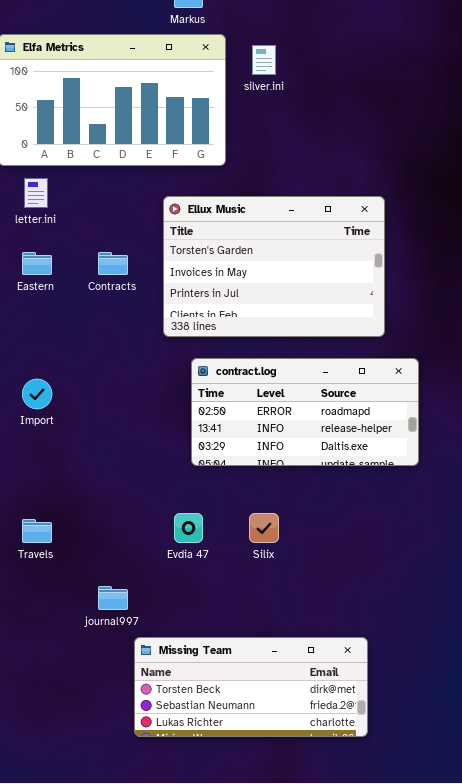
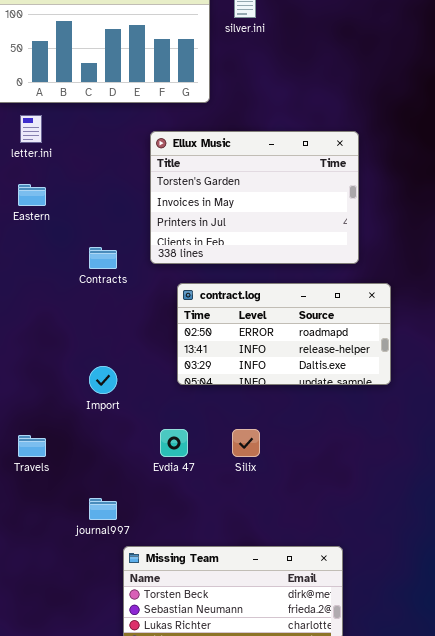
Contracts: [98,252,128,275] -> [89,247,117,269], moved
Import: [22,379,52,409] -> [89,366,117,394], moved

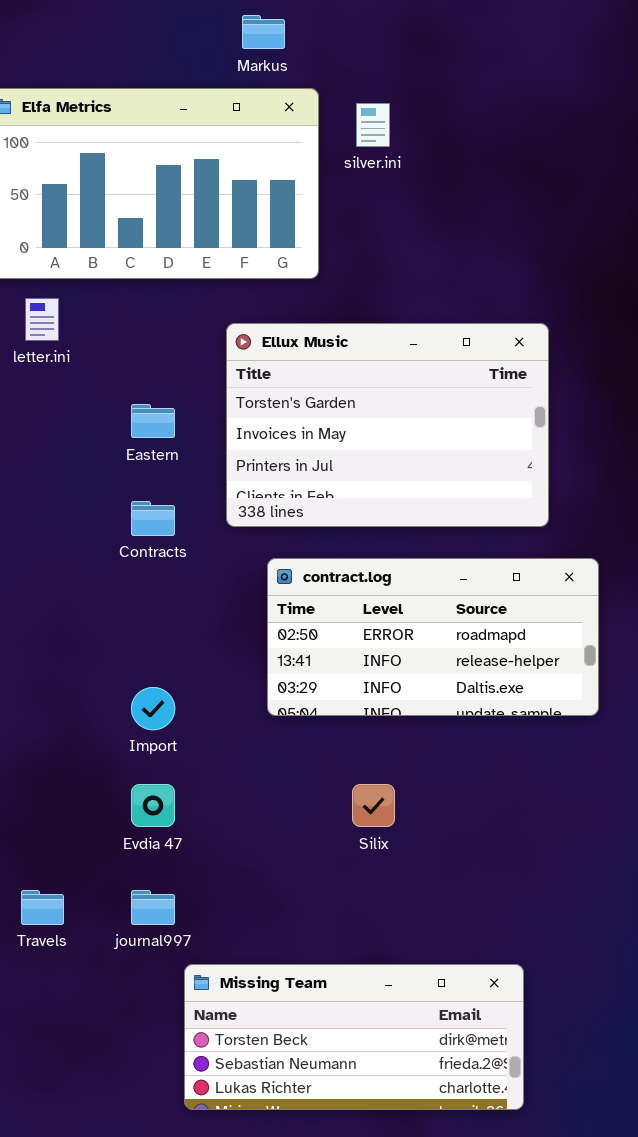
Eastern: [18,184,46,206] -> [131,404,175,438], moved
Evdia 47: [160,429,188,457] -> [131,784,175,827], moved
Travels: [18,435,46,457] -> [21,890,64,925], moved

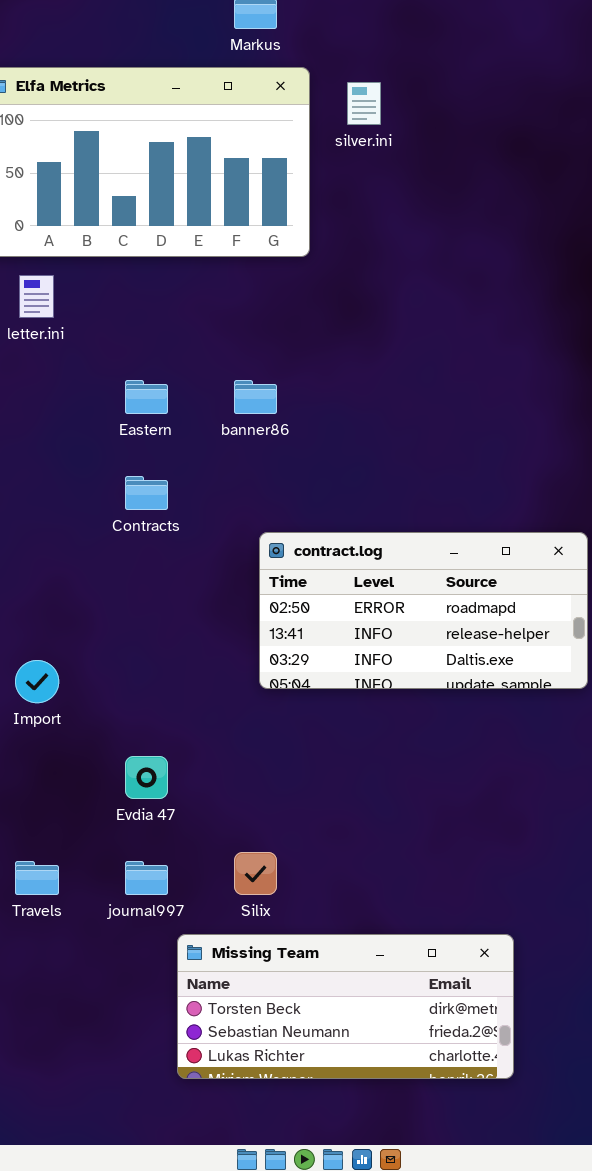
Ellux Music: [226,323,549,527] -> none, closed
Import: [131,687,175,730] -> [15,660,59,703], moved
Silix: [352,784,395,827] -> [234,852,277,895], moved

